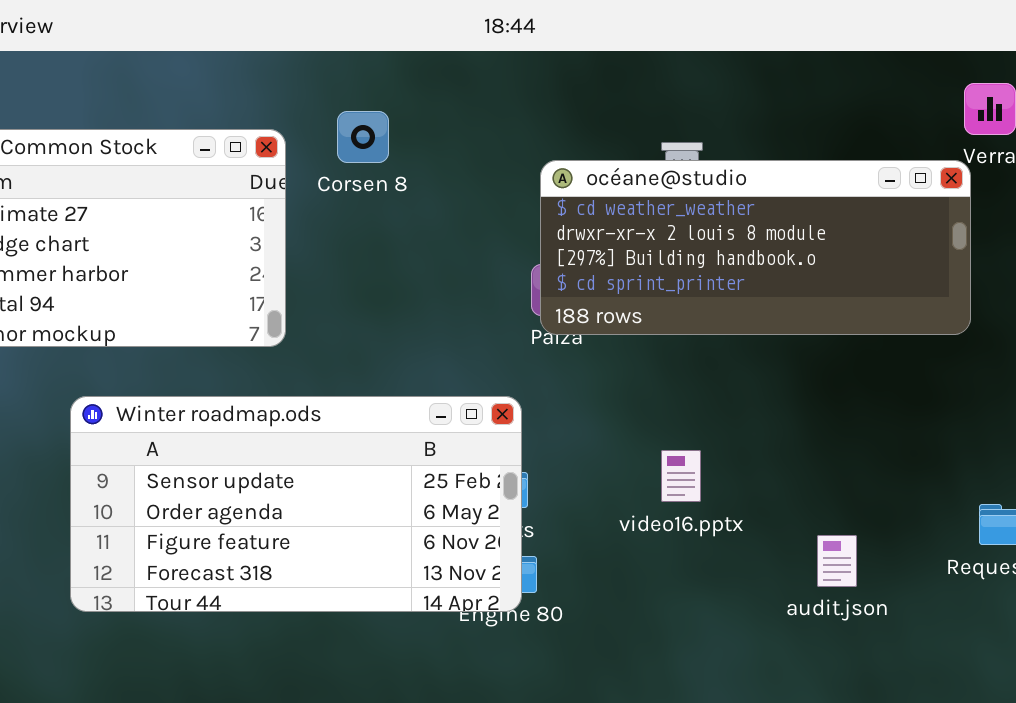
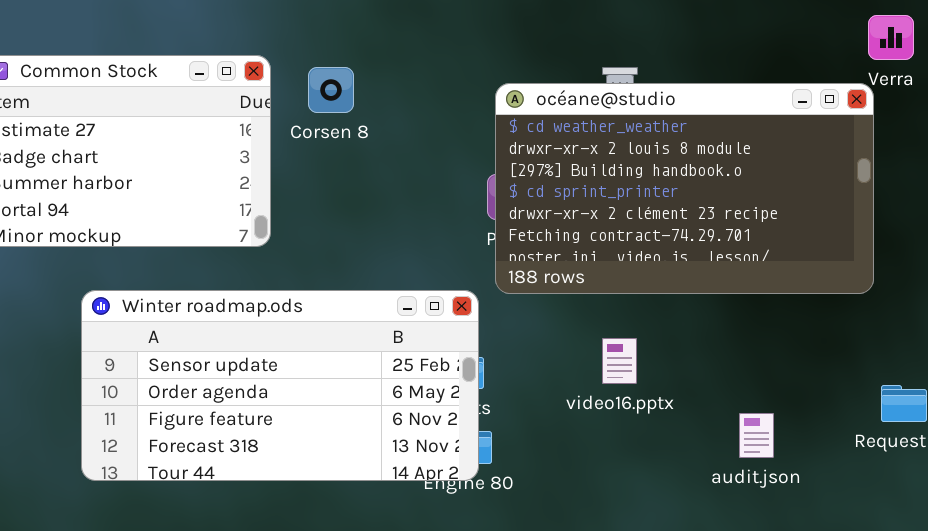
Corsen 8: [337,111,389,163] -> [308,67,354,113], moved
océane@studio: [540,160,971,335] -> [495,83,874,294], resized

